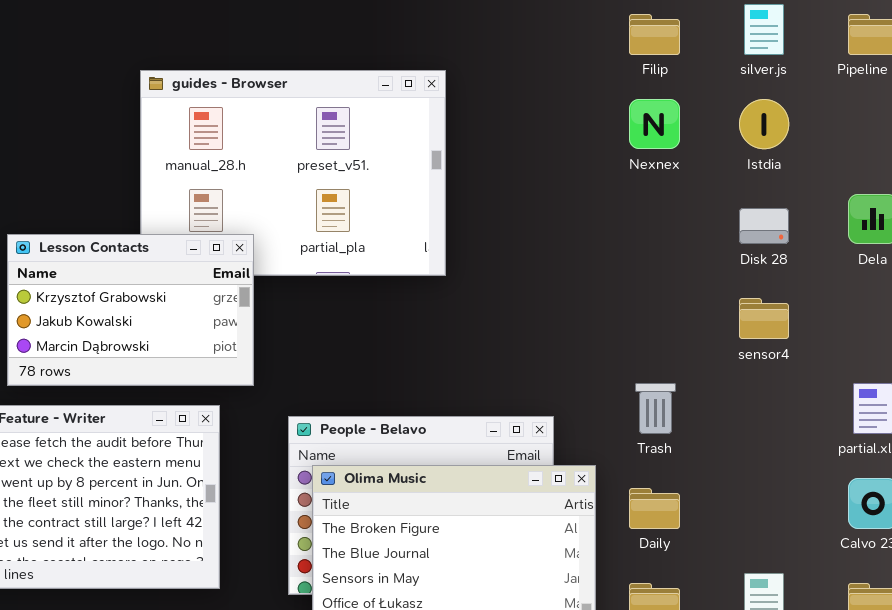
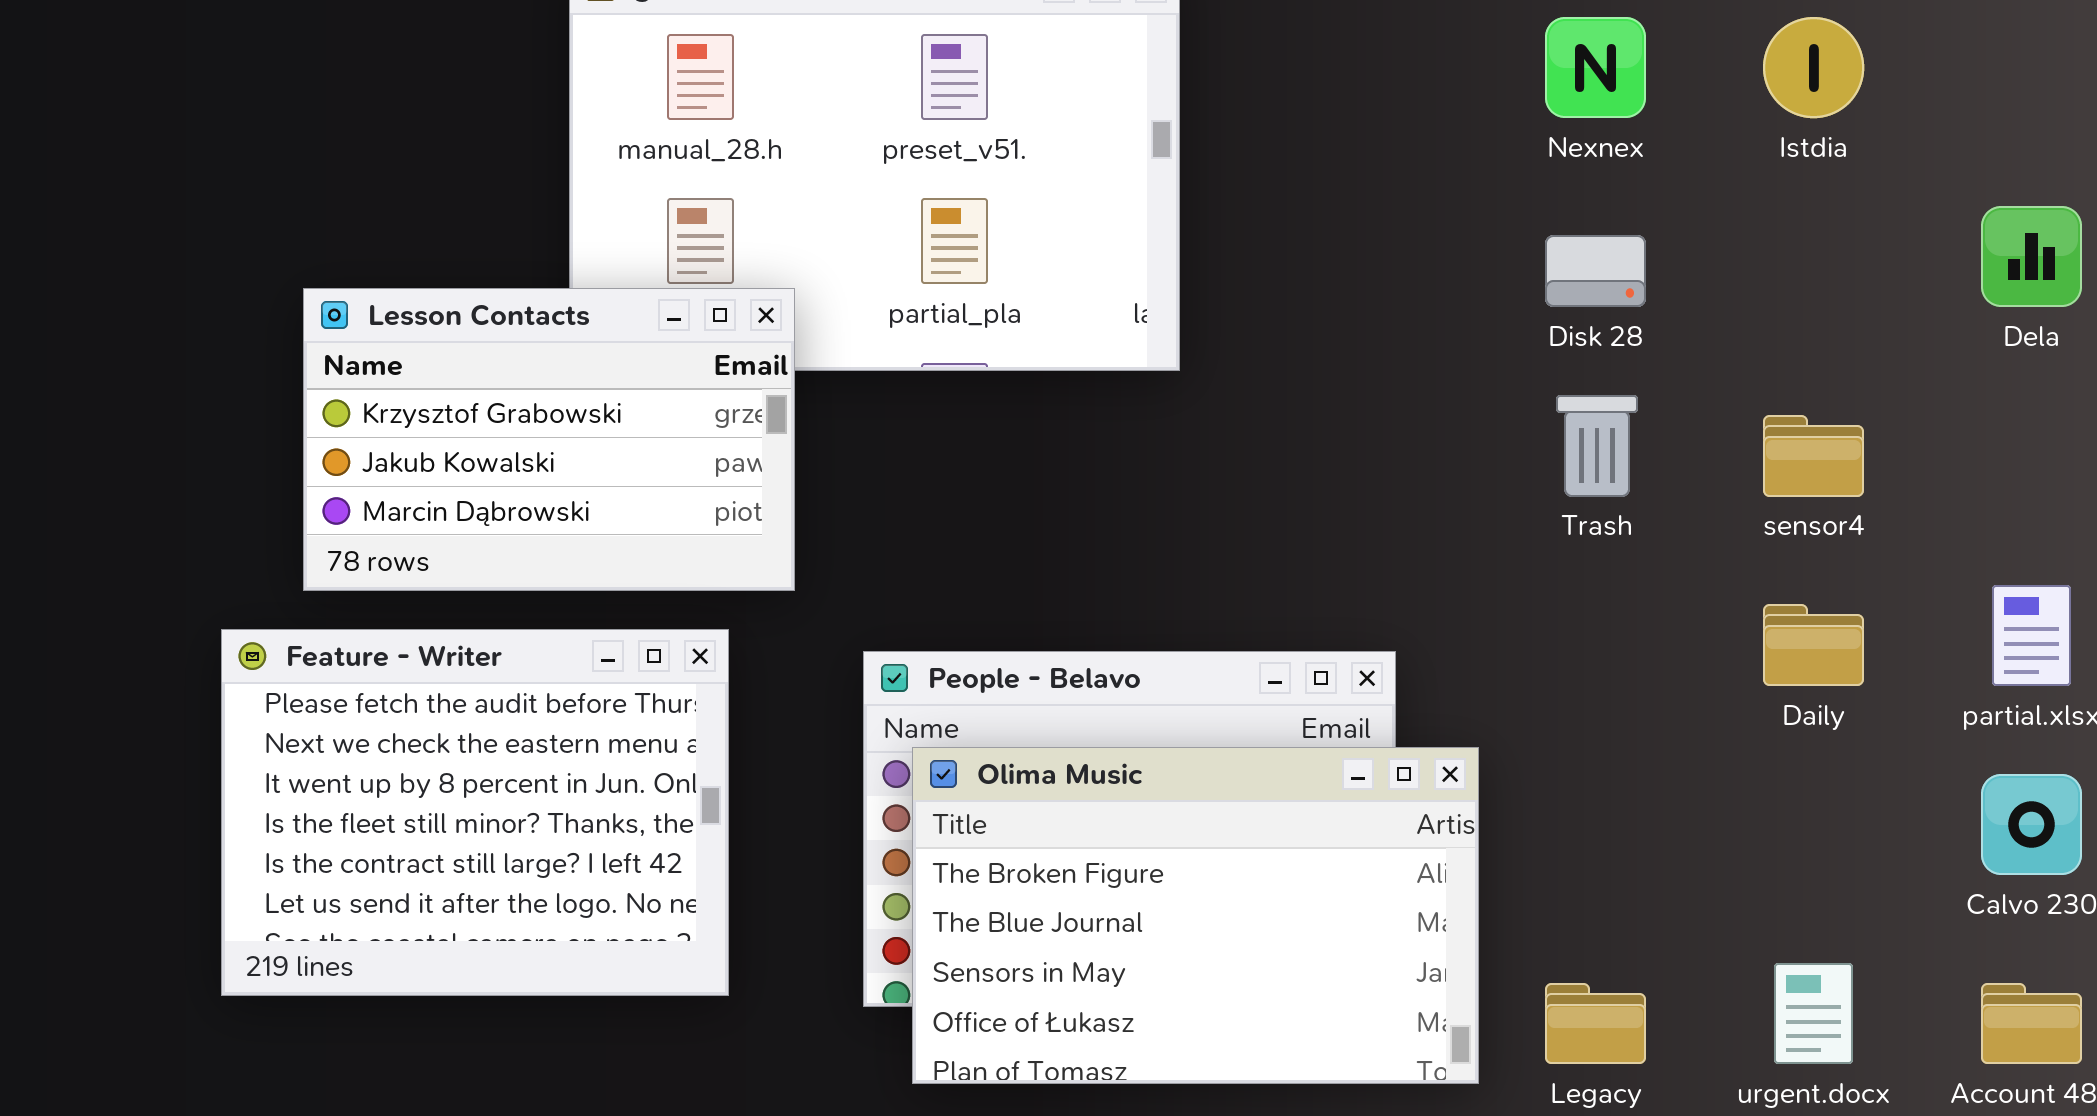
Disk 28: [739,208,789,244] -> [1545,235,1646,307], moved
Trash: [635,383,676,434] -> [1556,395,1638,497], moved
Daily: [629,488,680,529] -> [1763,604,1864,686], moved

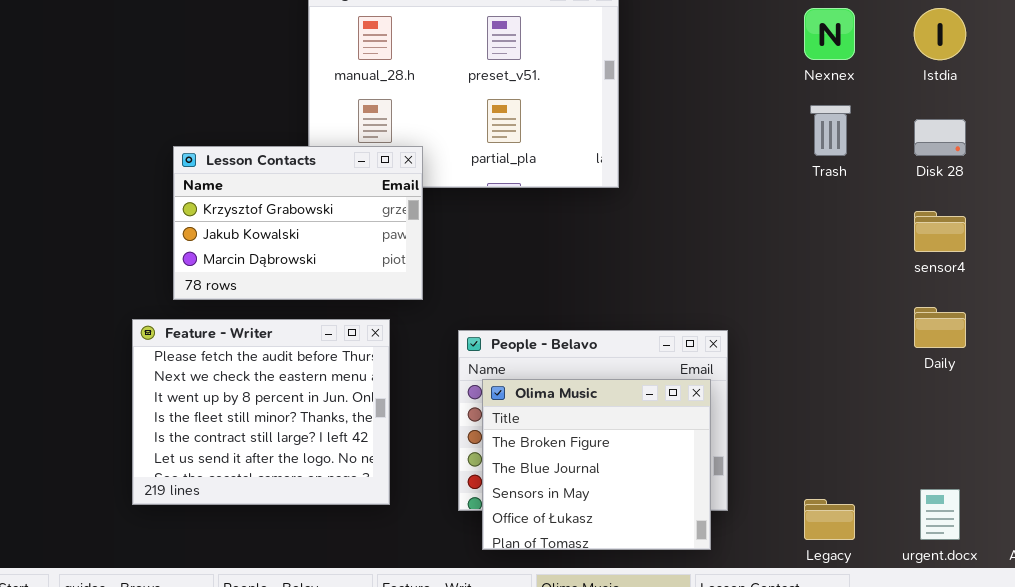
Disk 28: [1545,235,1646,307] -> [914,119,966,156], moved
Trash: [1556,395,1638,497] -> [810,105,851,156], moved
Olima Music: [912,747,1479,1084] -> [482,379,711,550], resized

